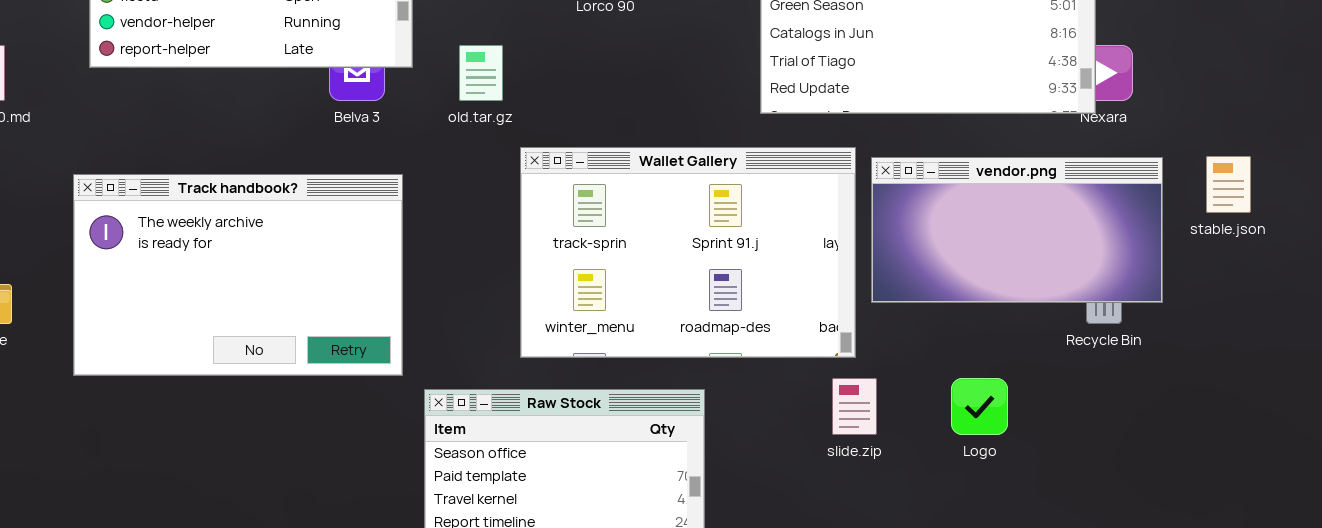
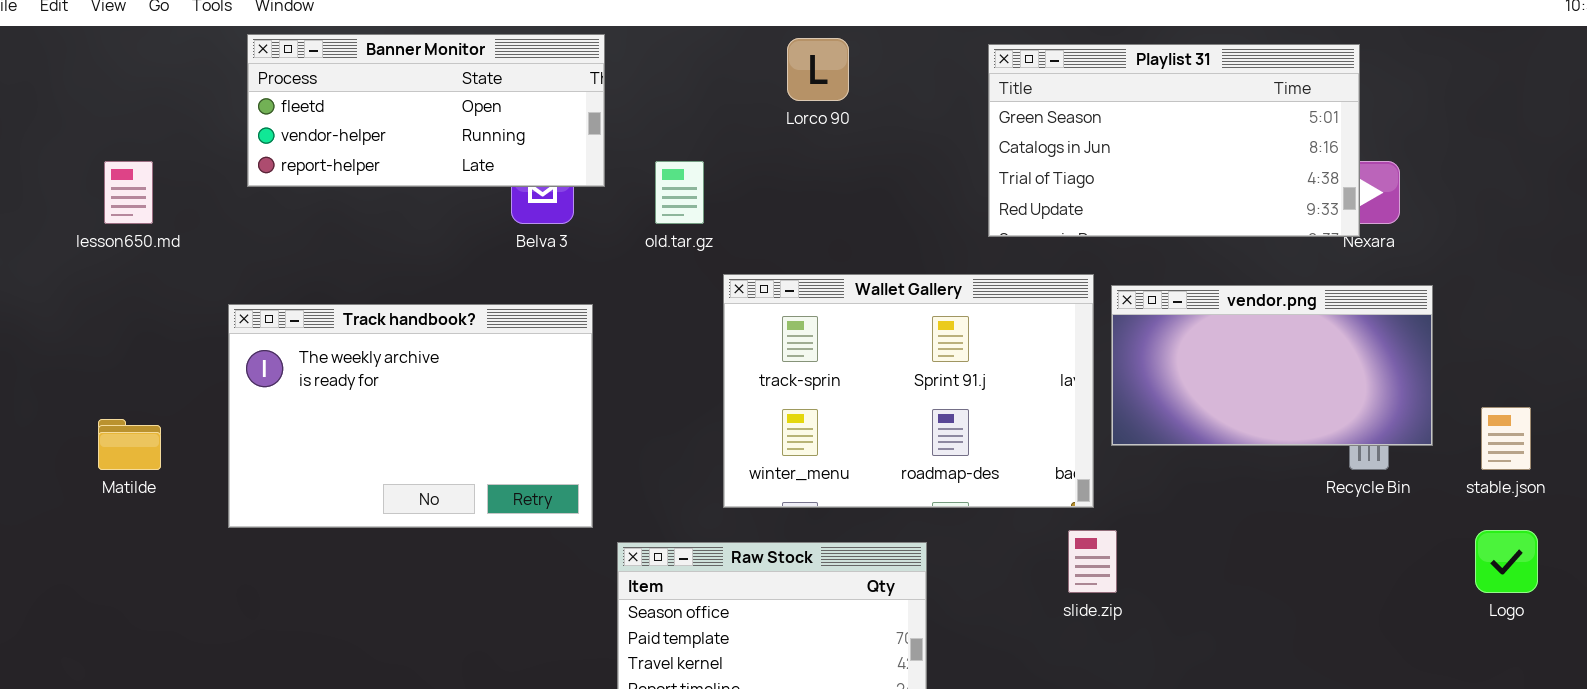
stable.json: [1206,156,1251,213] -> [1481,407,1531,470], moved
Logo: [951,378,1008,435] -> [1475,530,1538,593], moved

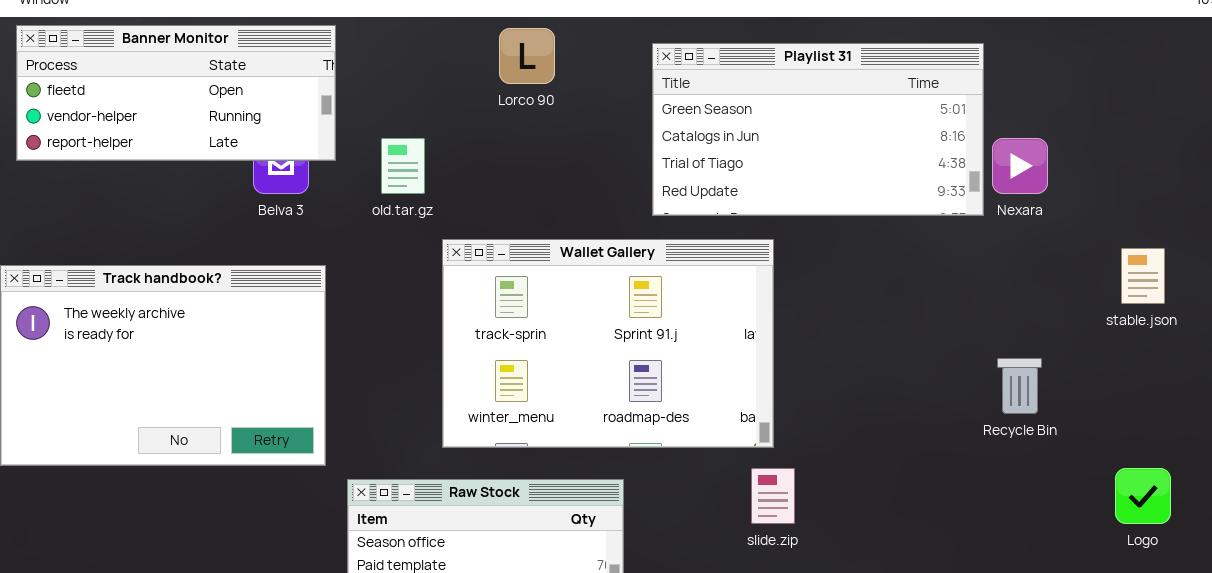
Playlist 31: [988,44,1360,237] -> [652,43,984,216], moved
vendor.png: [1111,285,1433,446] -> none, closed
stable.json: [1481,407,1531,470] -> [1121,248,1165,304], moved

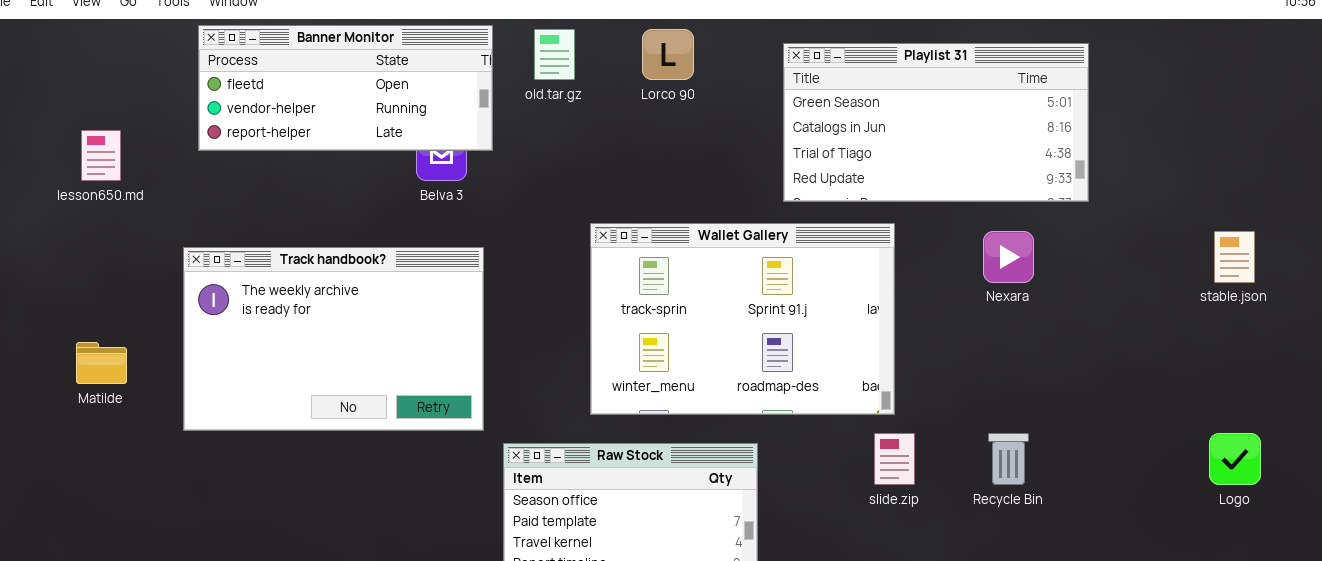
old.tar.gz: [381,138,425,194] -> [534,29,575,80], moved
Nexara: [992,138,1048,194] -> [983,231,1034,283], moved
Recycle Bin: [997,358,1042,414] -> [988,433,1029,485], moved

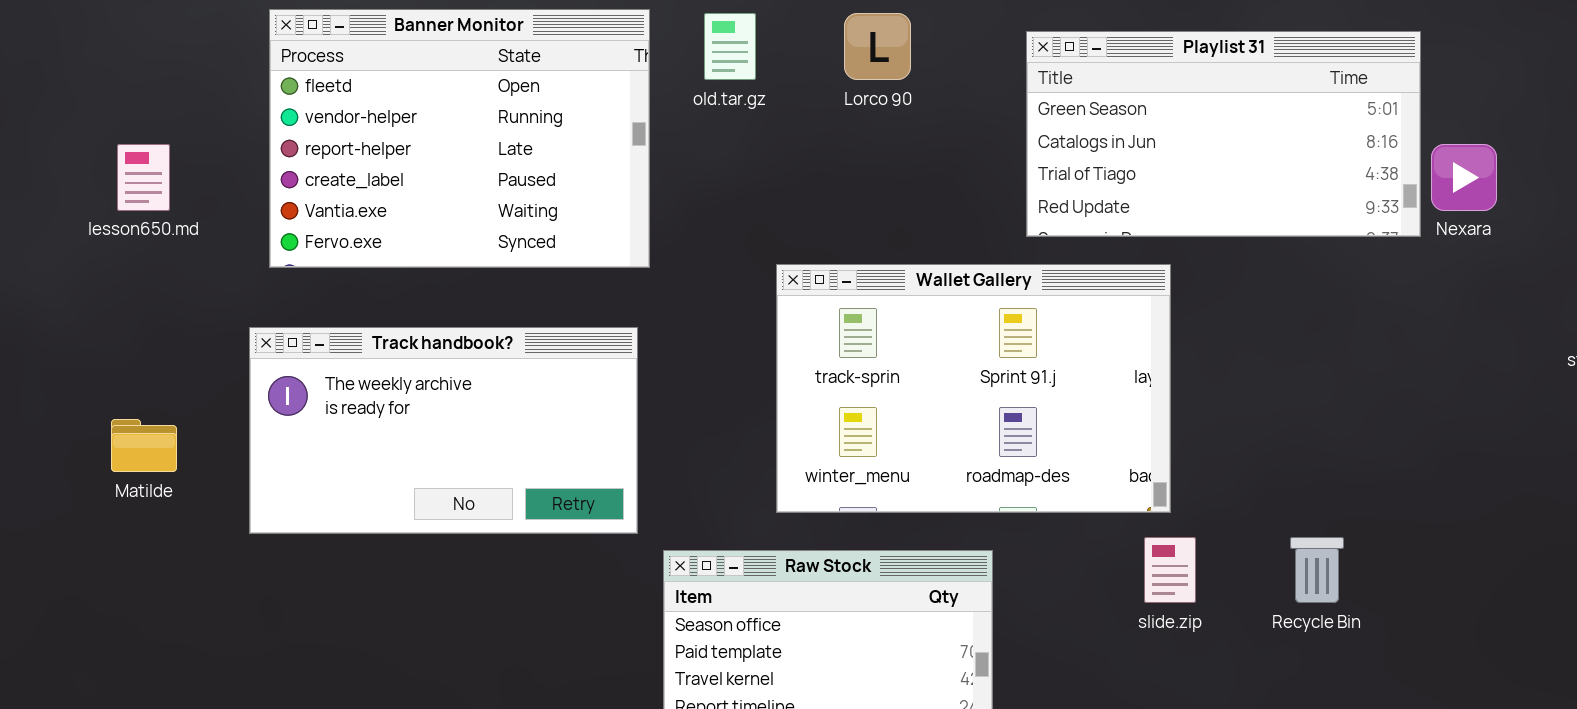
Banner Monitor: [198,25,493,151] -> [269,9,650,268], resized
Nexara: [983,231,1034,283] -> [1431,144,1497,211], moved
Track handbook?: [183,247,484,431] -> [249,327,638,534], resized

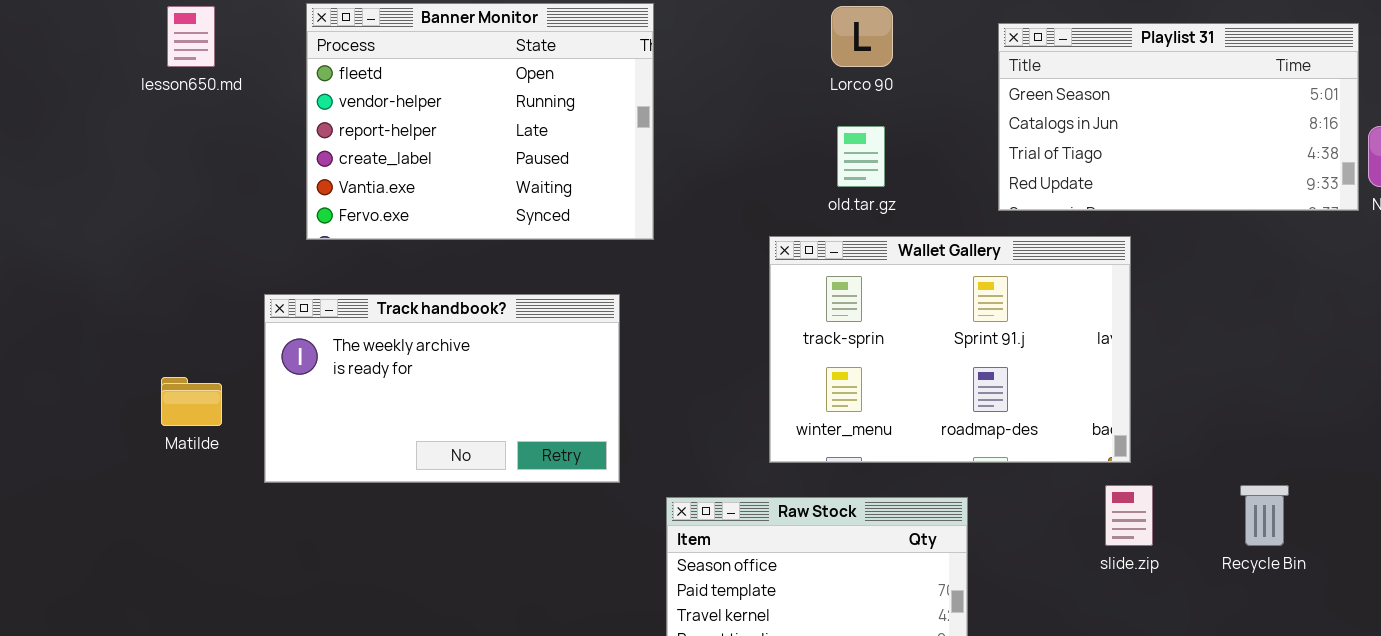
old.tar.gz: [704,13,756,80] -> [837,126,885,187], moved
lesson650.md: [117,144,170,211] -> [167,6,215,67], moved
Track handbook?: [249,327,638,534] -> [264,294,620,483], moved

